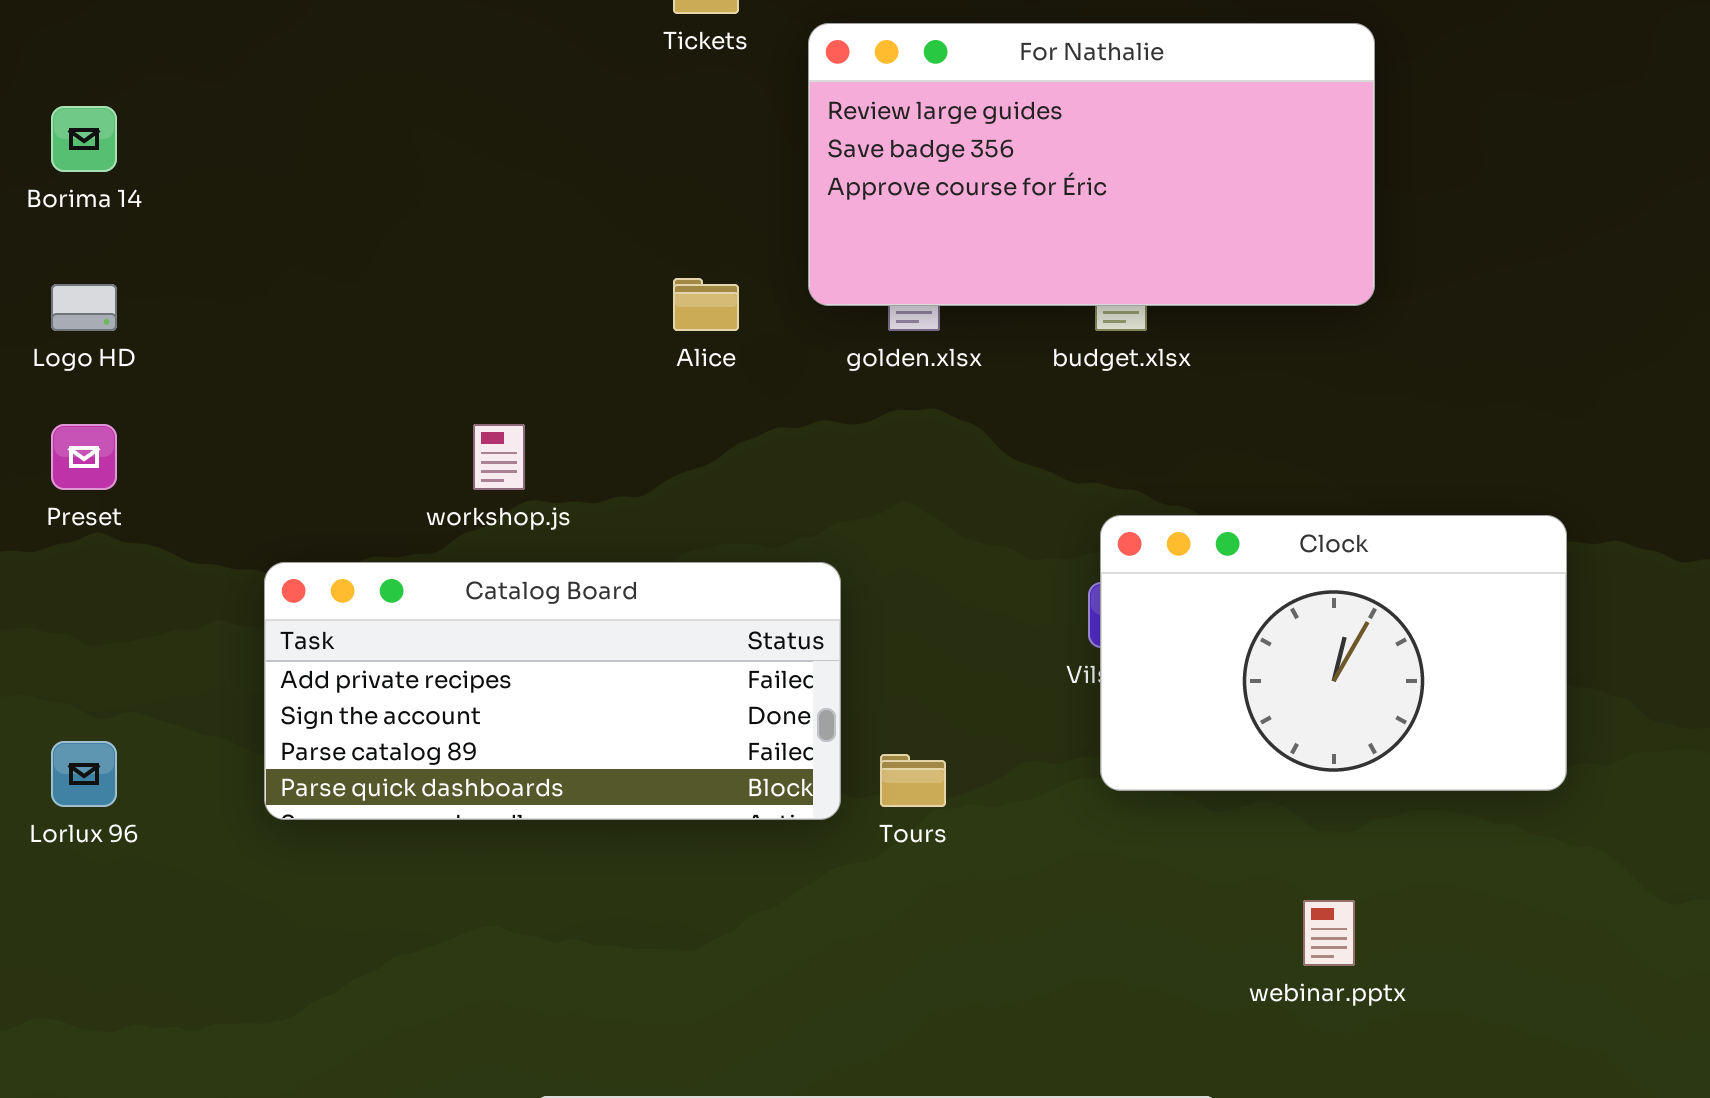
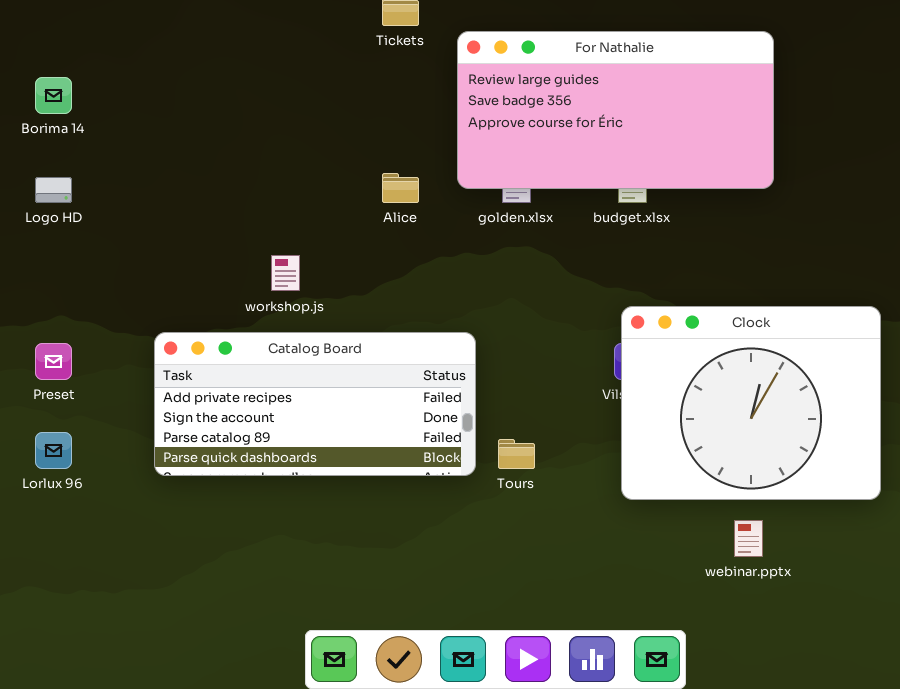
Preset: [51,424,117,490] -> [35,343,72,380], moved
Clock: [1100,515,1567,791] -> [621,306,881,500], resized

